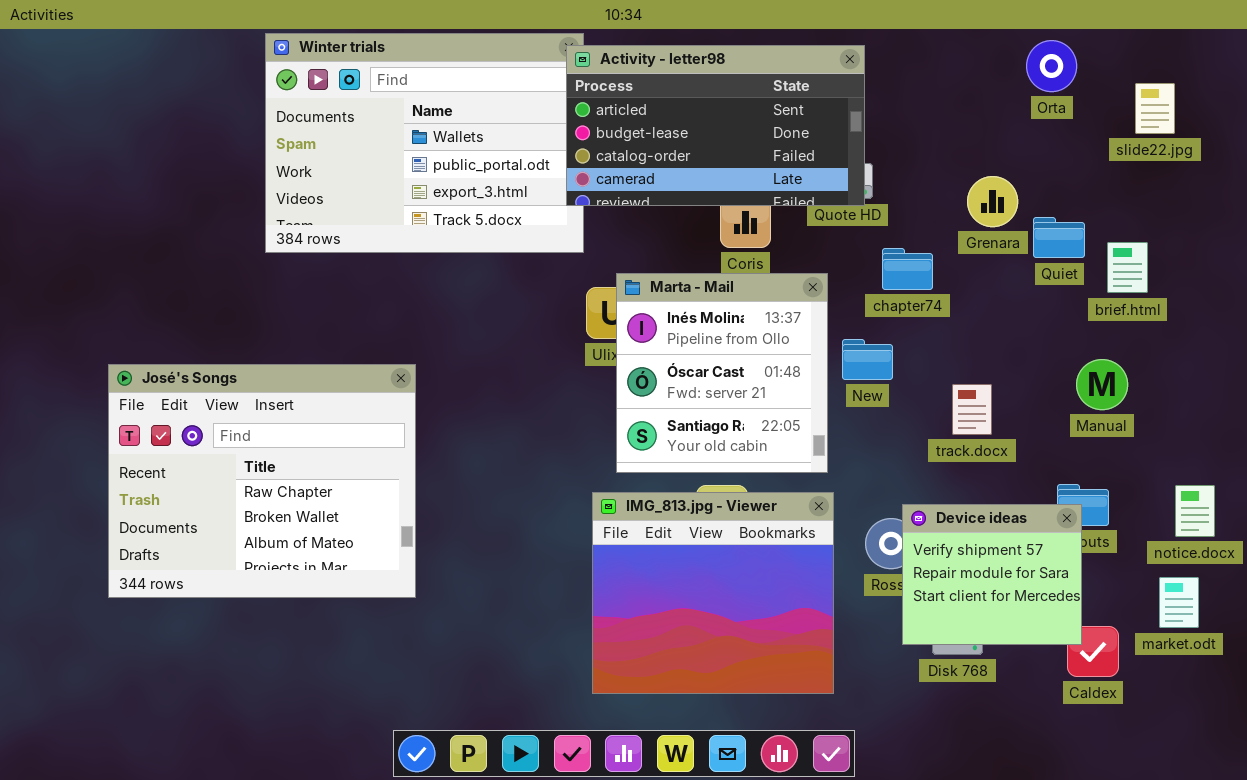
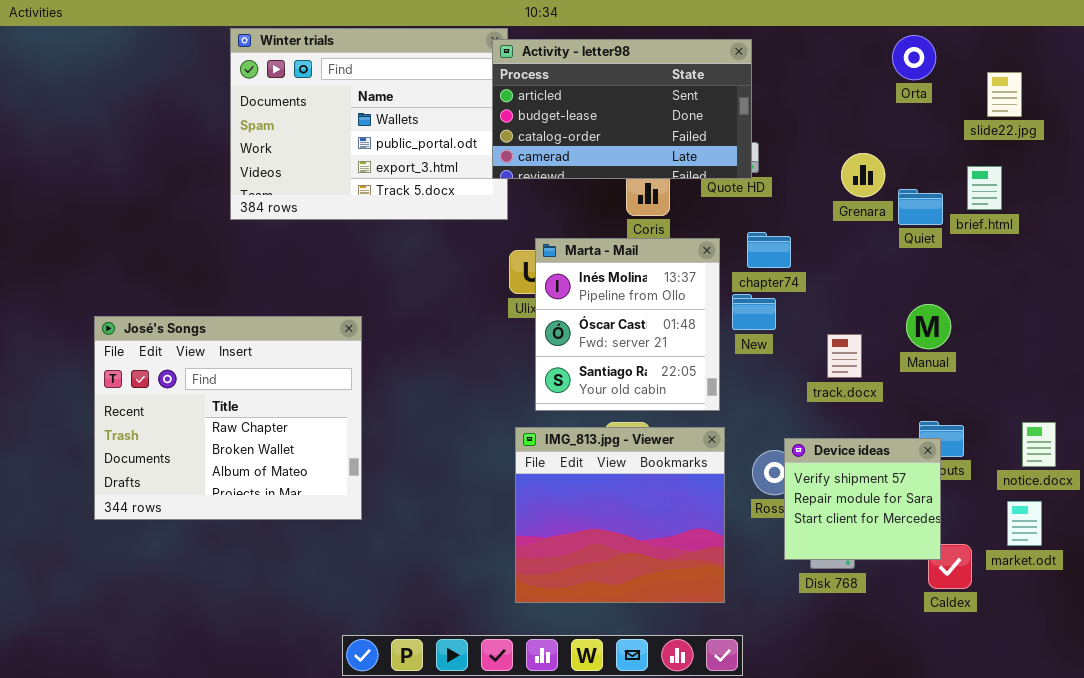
brief.html: [1107,242,1148,293] -> [967,166,1002,210], moved
chapter74: [882,248,933,290] -> [747,232,791,268], moved
Manual: [1076,359,1128,410] -> [906,304,951,349], moved

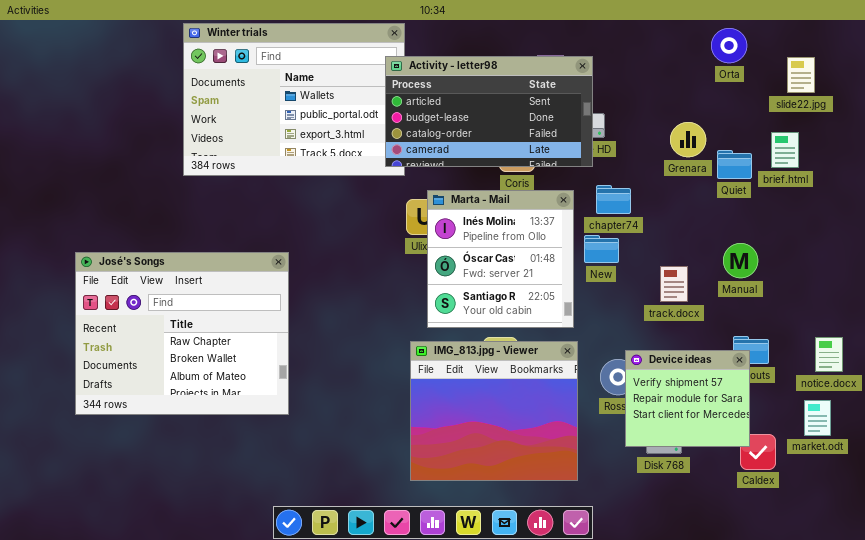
Activity - letter98: [492,39,752,179] -> [385,56,593,167], moved

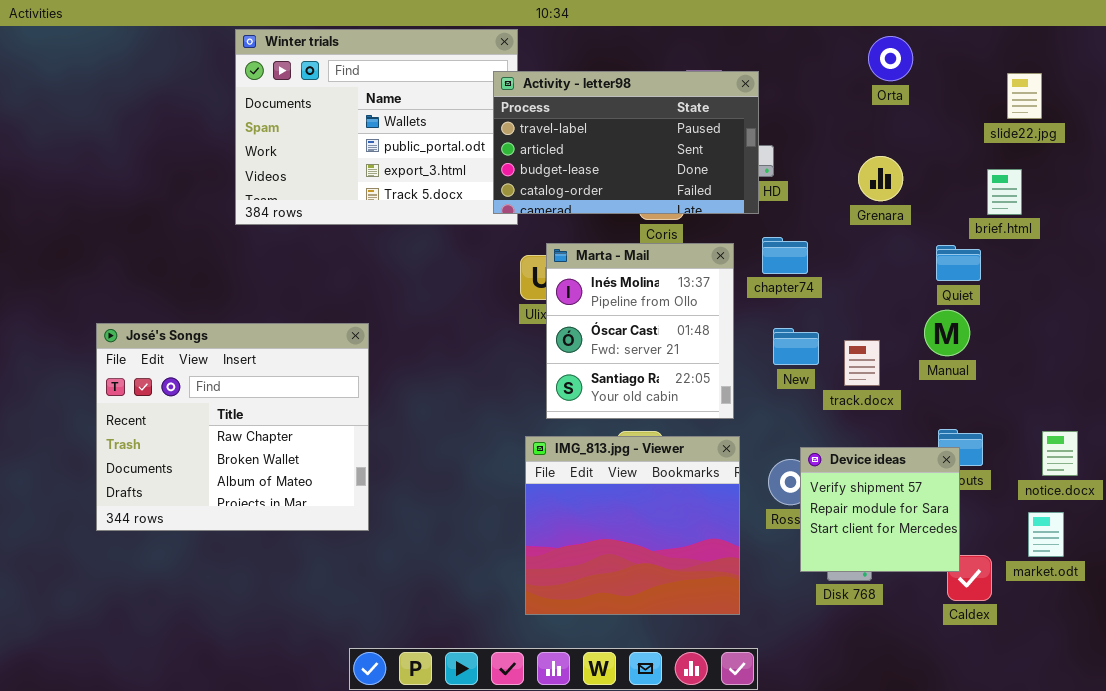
Orta: [711,28,747,63] -> [868,36,913,81], moved
Activity - letter98: [385,56,593,167] -> [493,71,759,214], scrolled up 1 row
Quiet: [717,150,752,179] -> [936,245,981,281], moved
New: [584,235,619,263] -> [773,328,819,365], moved

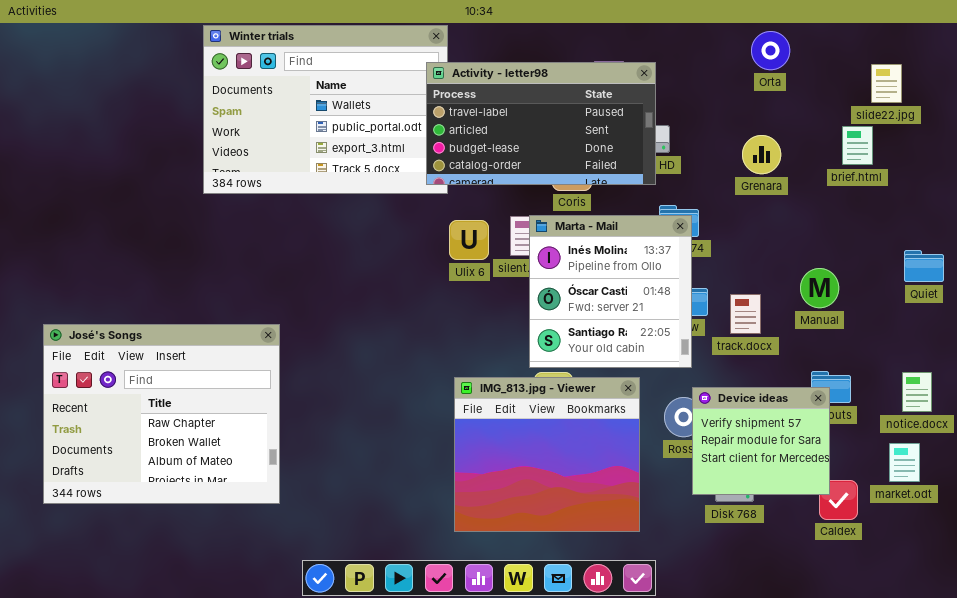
brief.html: [987,169,1022,215] -> [842,126,873,165], moved
Marta - Mail: [546,243,734,419] -> [529,215,692,368], moved
Quiet: [936,245,981,281] -> [904,250,944,282], moved
José's Songs: [96,323,369,531] -> [43,324,280,504], moved

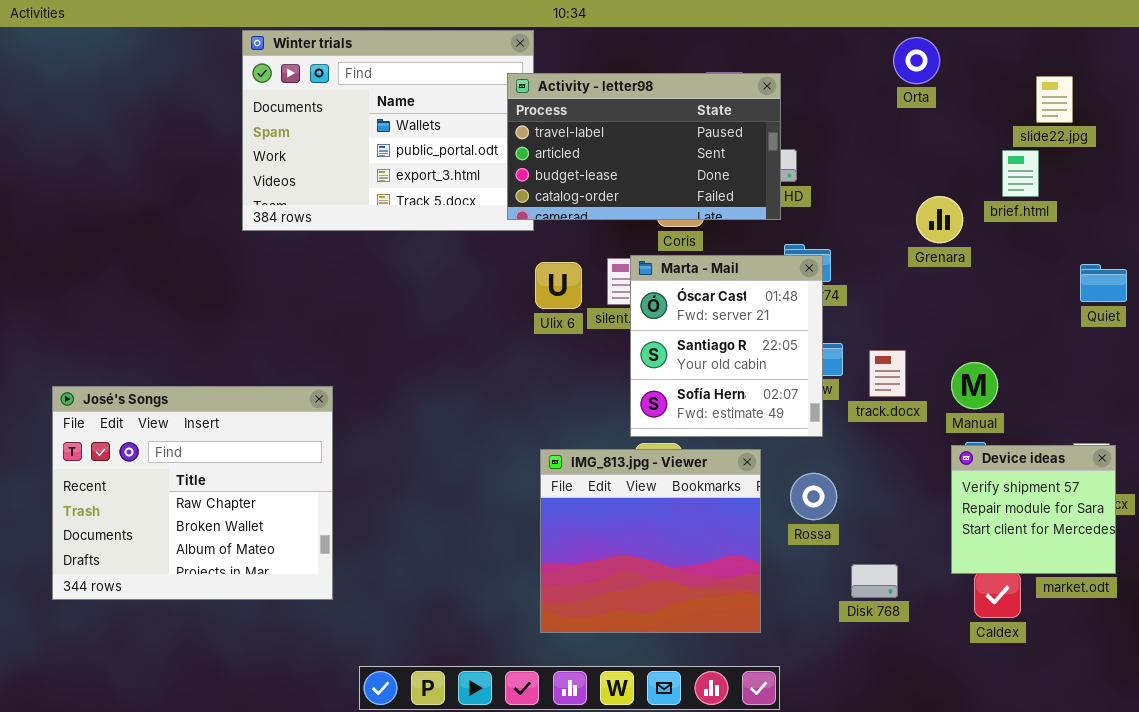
Grenara: [742,135,781,174] -> [916,196,963,243], moved
Marta - Mail: [529,215,692,368] -> [630,255,823,437], scrolled down 1 row
Quiet: [904,250,944,282] -> [1080,264,1127,302], moved
Manual: [800,268,839,308] -> [951,362,998,409], moved
Device ideas: [692,387,830,495] -> [951,445,1116,574], moved

